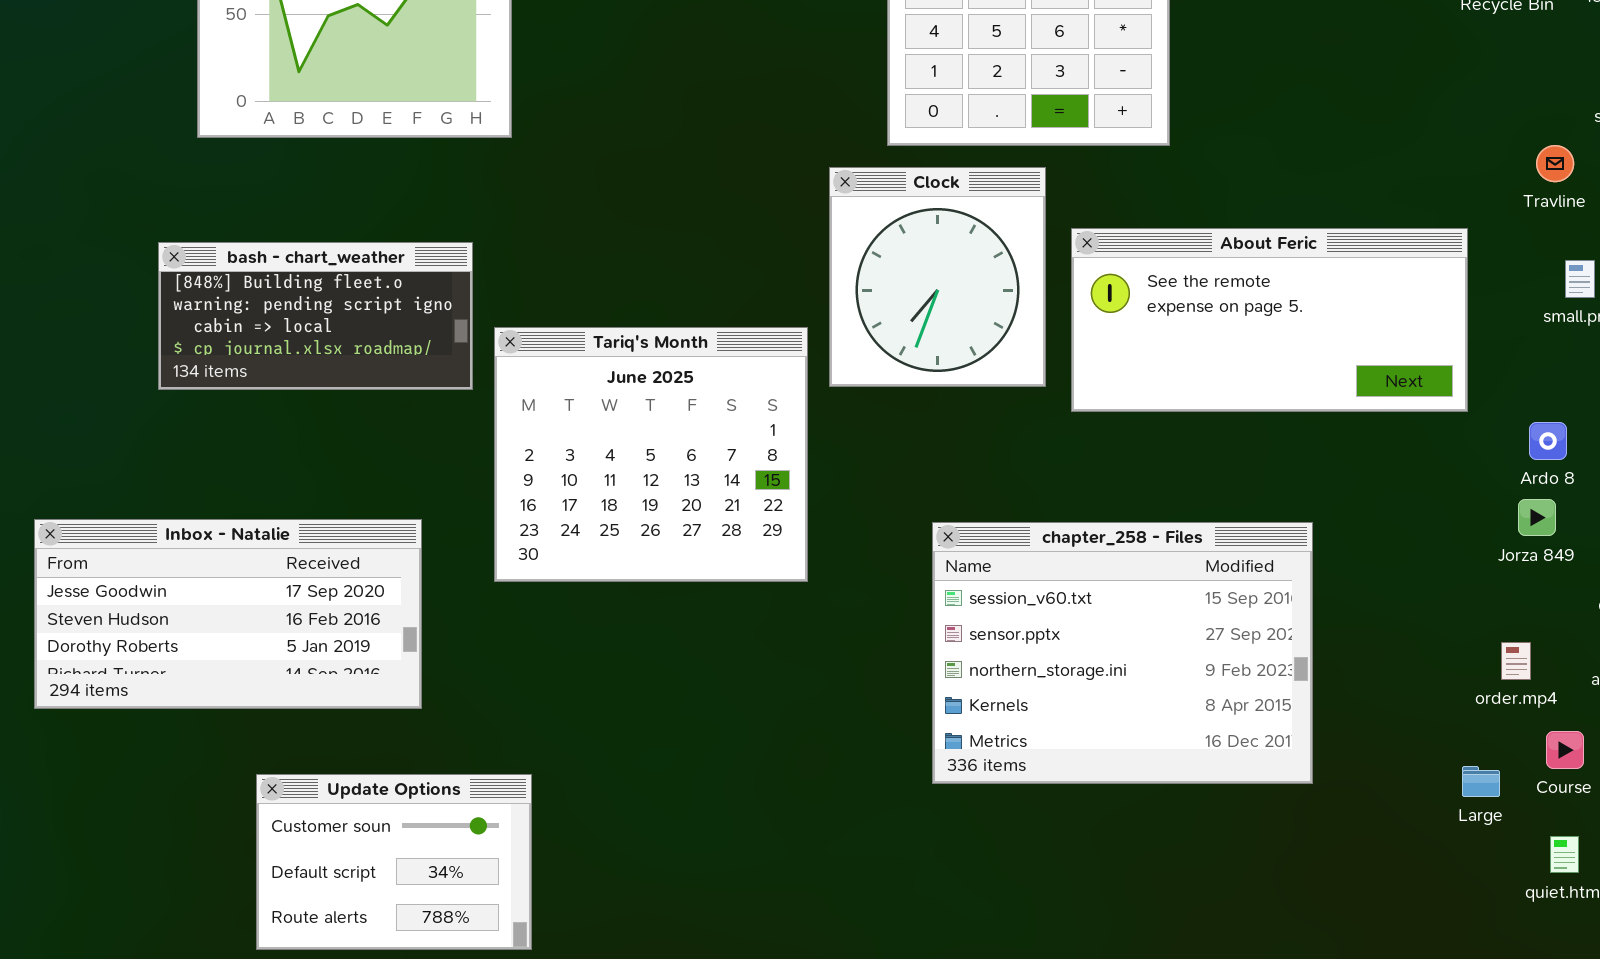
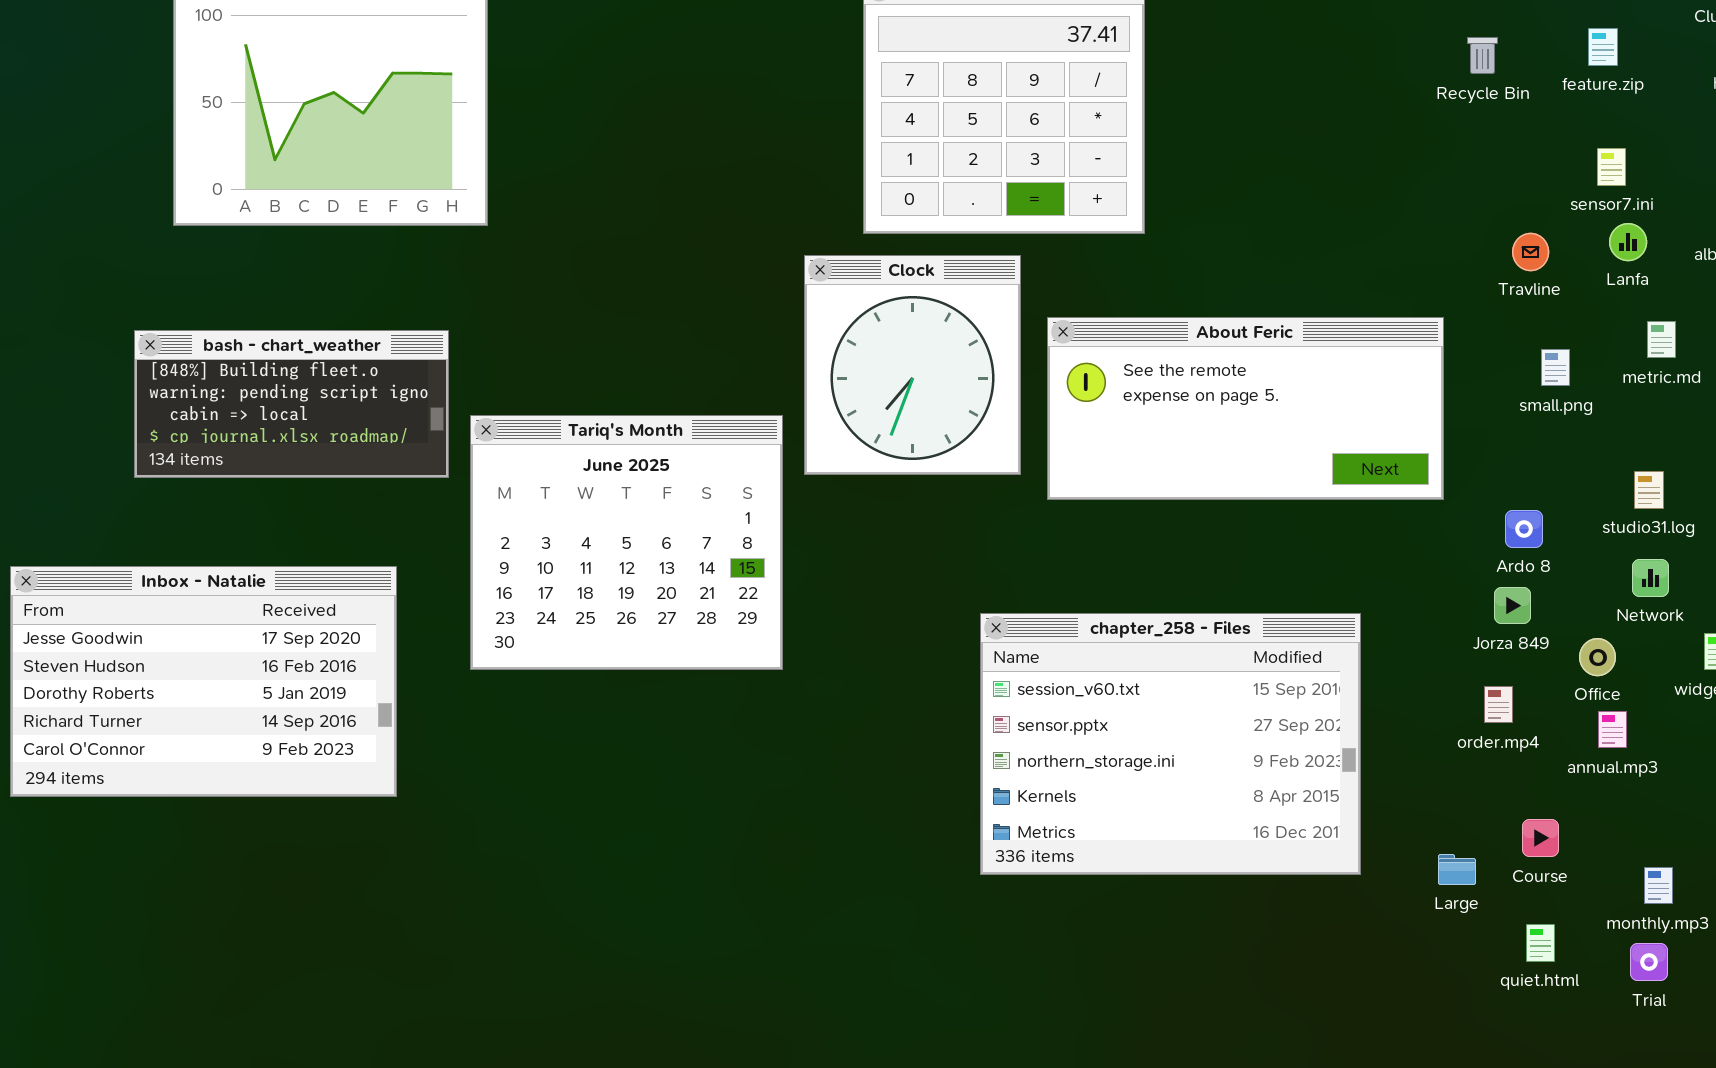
Inbox - Natalie: [34,519,422,709] -> [10,566,397,797], resized
chapter_258 - Files: [932,522,1313,784] -> [980,613,1361,875], moved
order.mp4: [1501,642,1531,680] -> [1484,686,1513,723], moved
Update Options: [256,774,532,950] -> none, closed

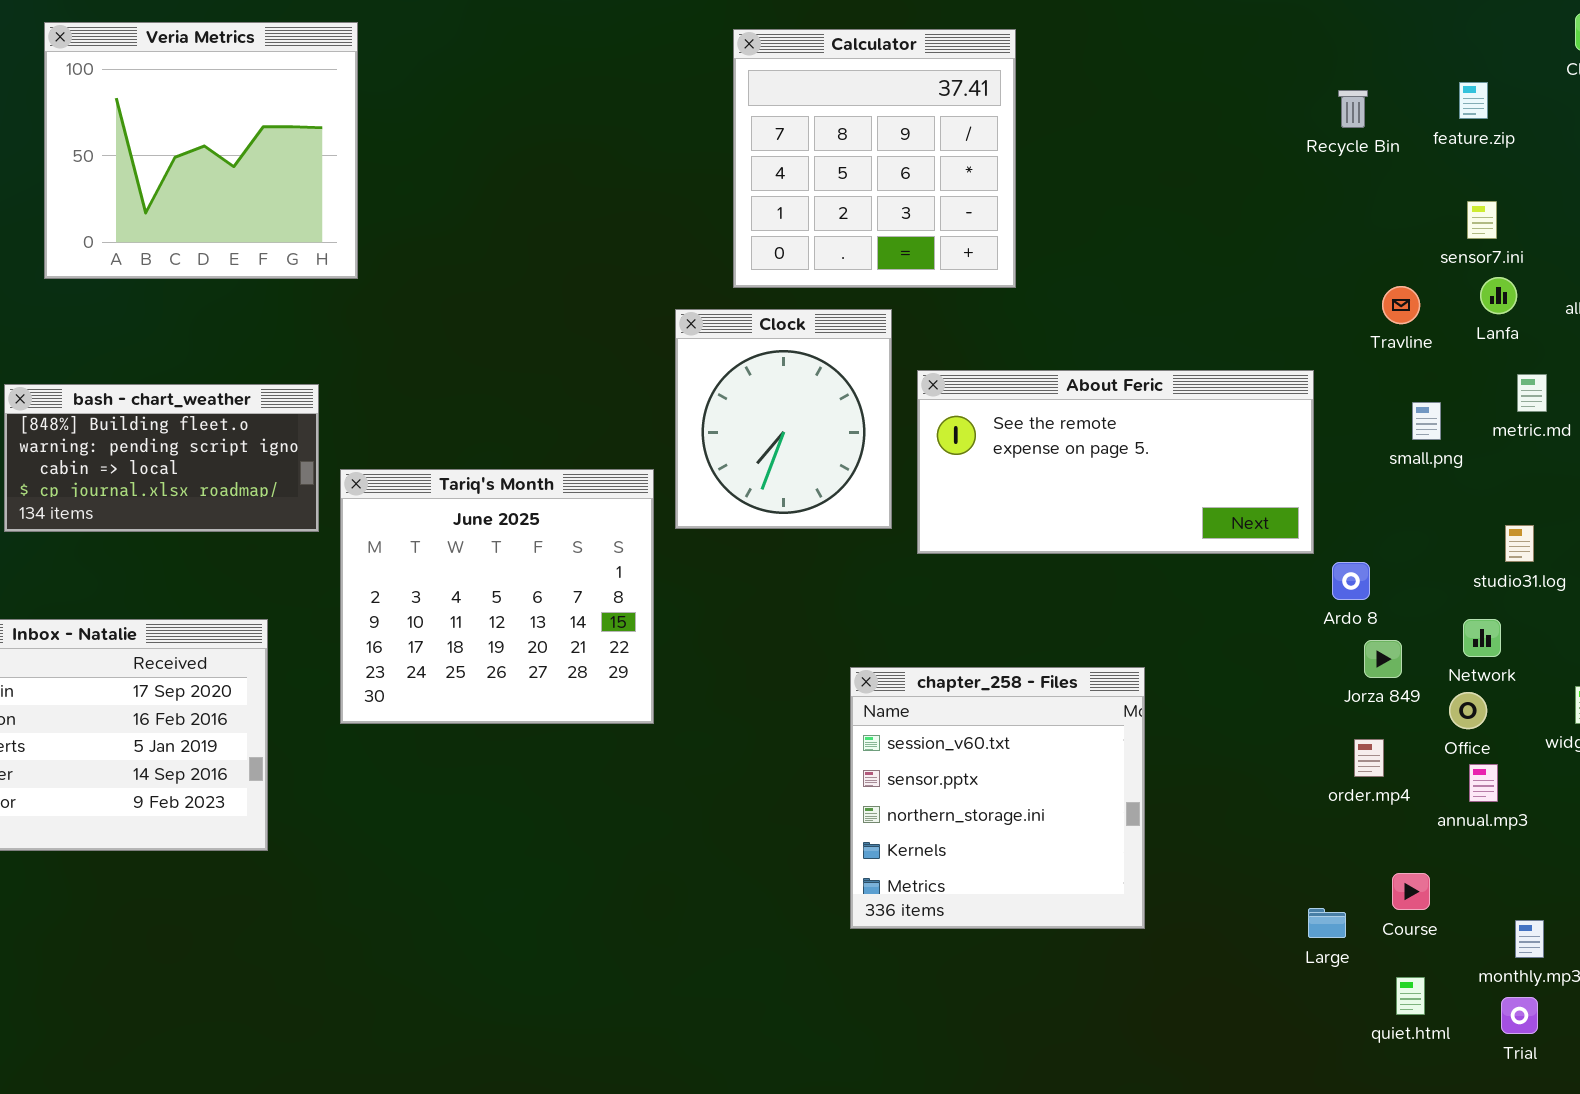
Ardo 8: [1505,510,1543,548] -> [1332,562,1370,600], moved
Network: [1632,559,1669,597] -> [1463,619,1501,657], moved
chapter_258 - Files: [980,613,1361,875] -> [850,667,1145,929], resized

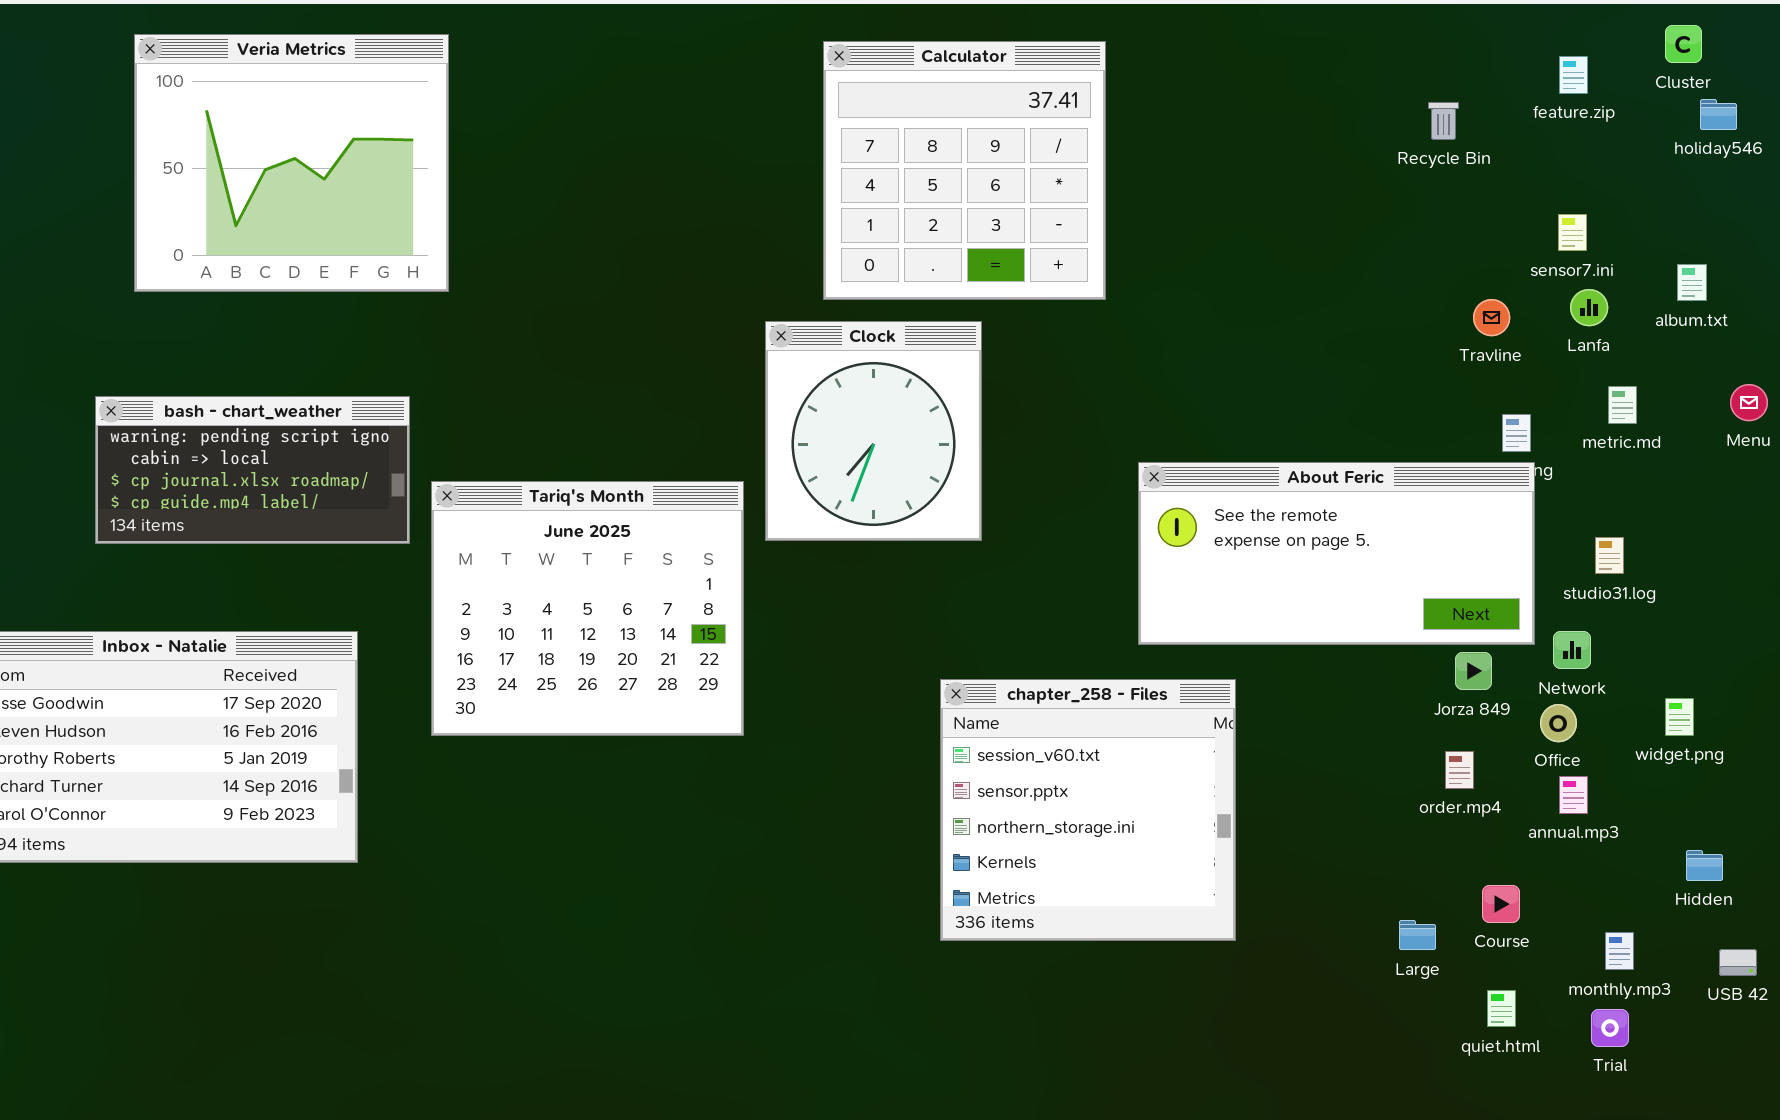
feature.zip: [1459,82,1488,119] -> [1559,56,1588,94], moved
About Feric: [917,370,1314,554] -> [1138,462,1535,645], moved
bash - chart_weather: [4,384,319,532] -> [95,396,410,544], scrolled down 1 row

